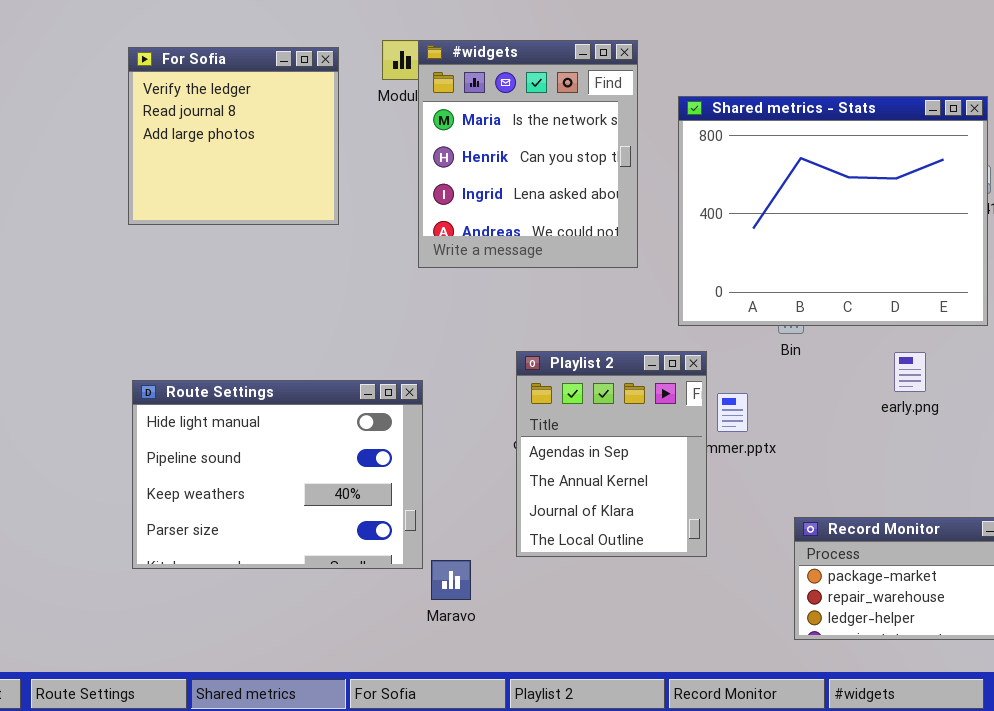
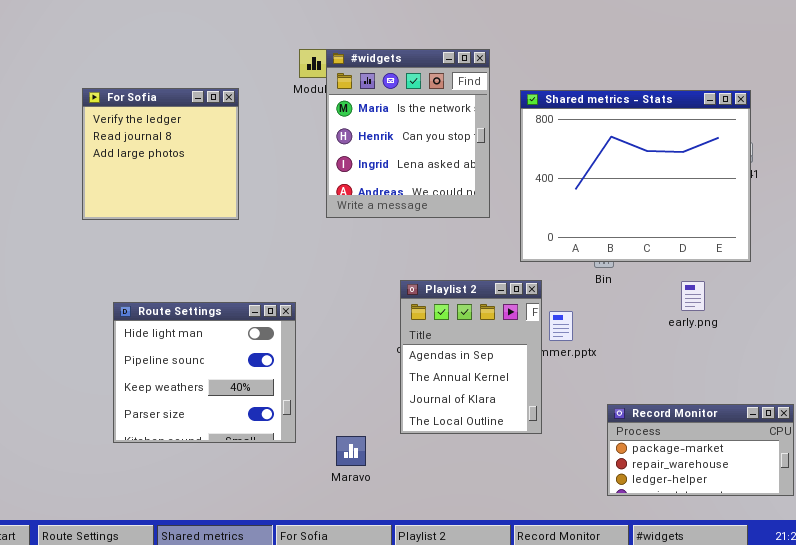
For Sofia: [128,47,339,225] -> [82,88,239,220], moved
Route Settings: [132,380,423,569] -> [113,302,296,443], resized

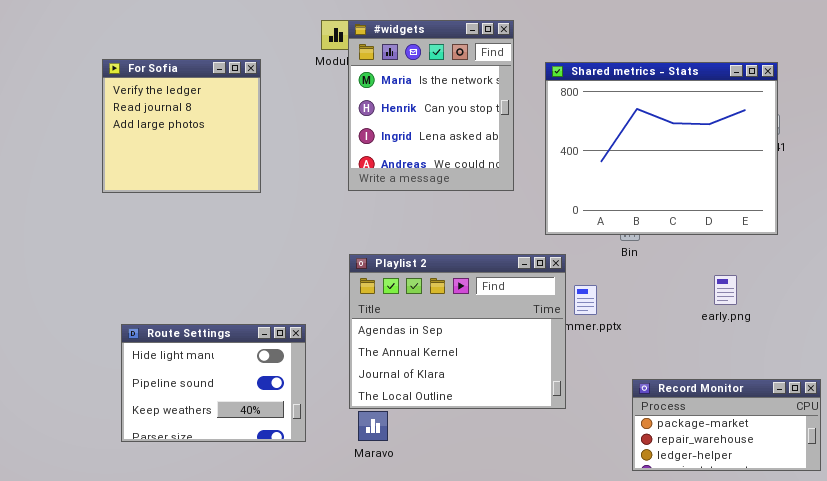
Playlist 2: [400,280,542,434] -> [349,254,566,409], resized
early.png: [681,281,705,311] -> [714,275,737,305], moved
Route Settings: [113,302,296,443] -> [121,324,306,442], moved, resized

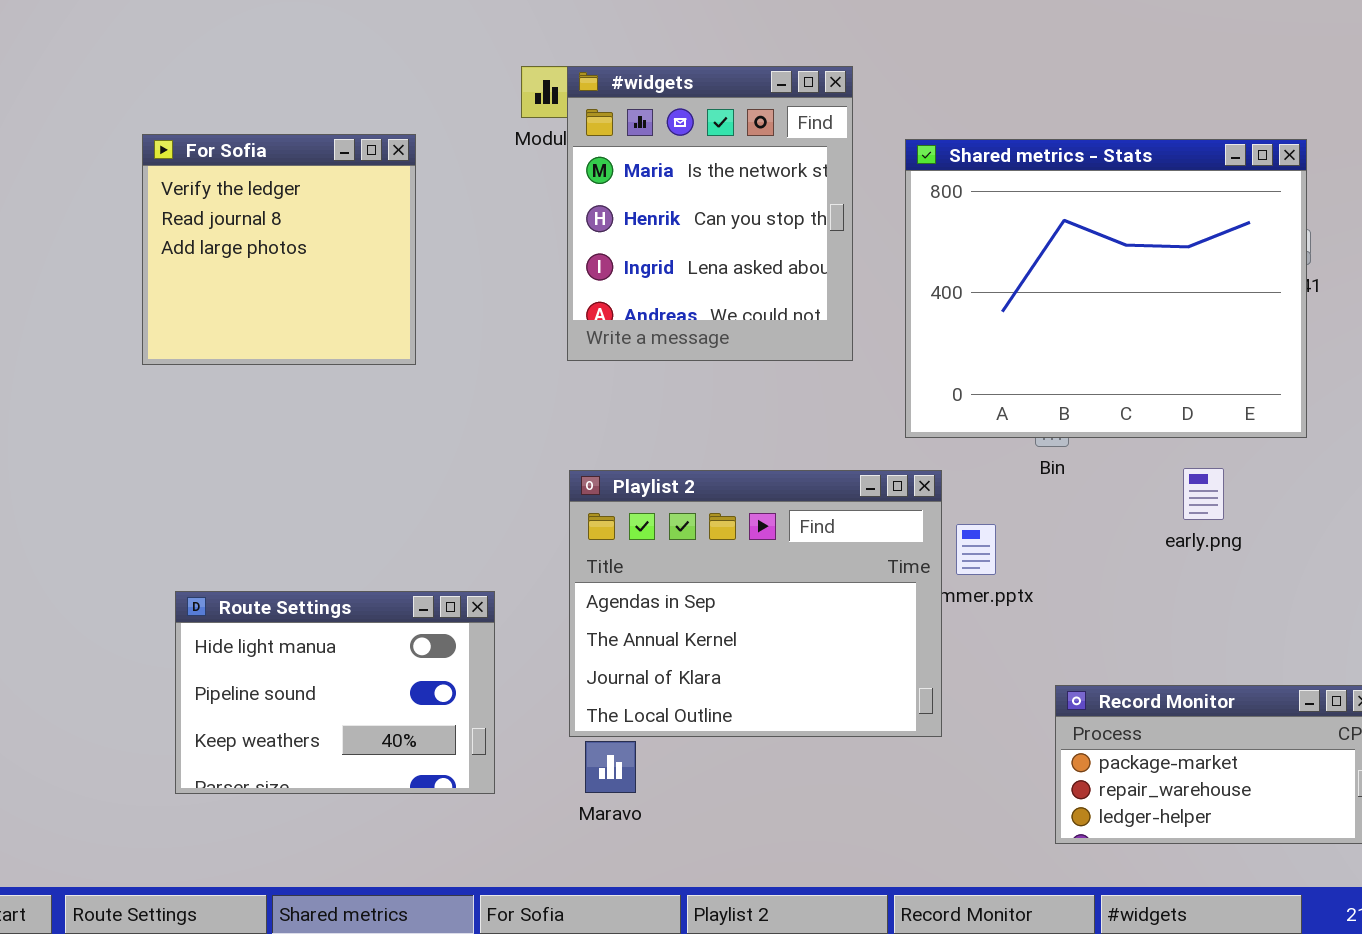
early.png: [714,275,737,305] -> [1183,468,1224,520], moved

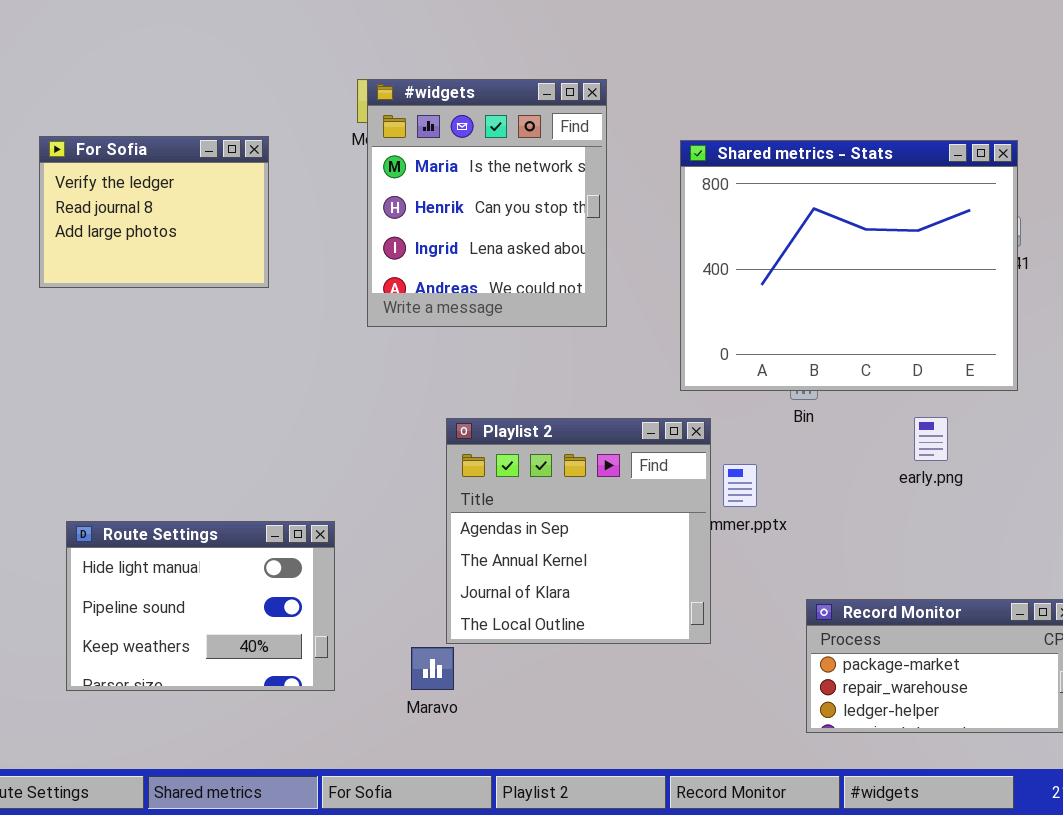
#widgets: [567,66,853,361] -> [367,79,607,327], moved
For Sofia: [142,134,416,365] -> [39,136,269,288], resized
Playlist 2: [569,470,942,737] -> [446,418,711,644], resized

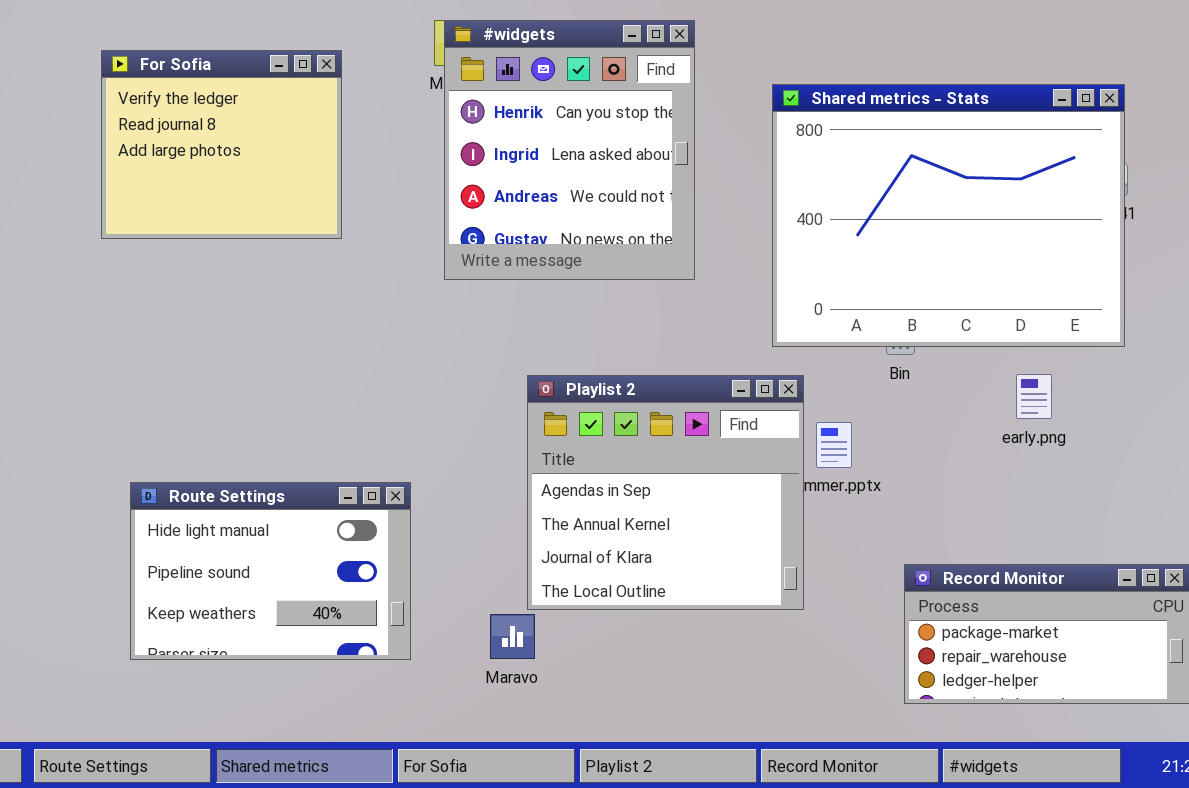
#widgets: [367,79,607,327] -> [444,20,695,280], scrolled down 1 row
For Sofia: [39,136,269,288] -> [101,50,342,239], resized

